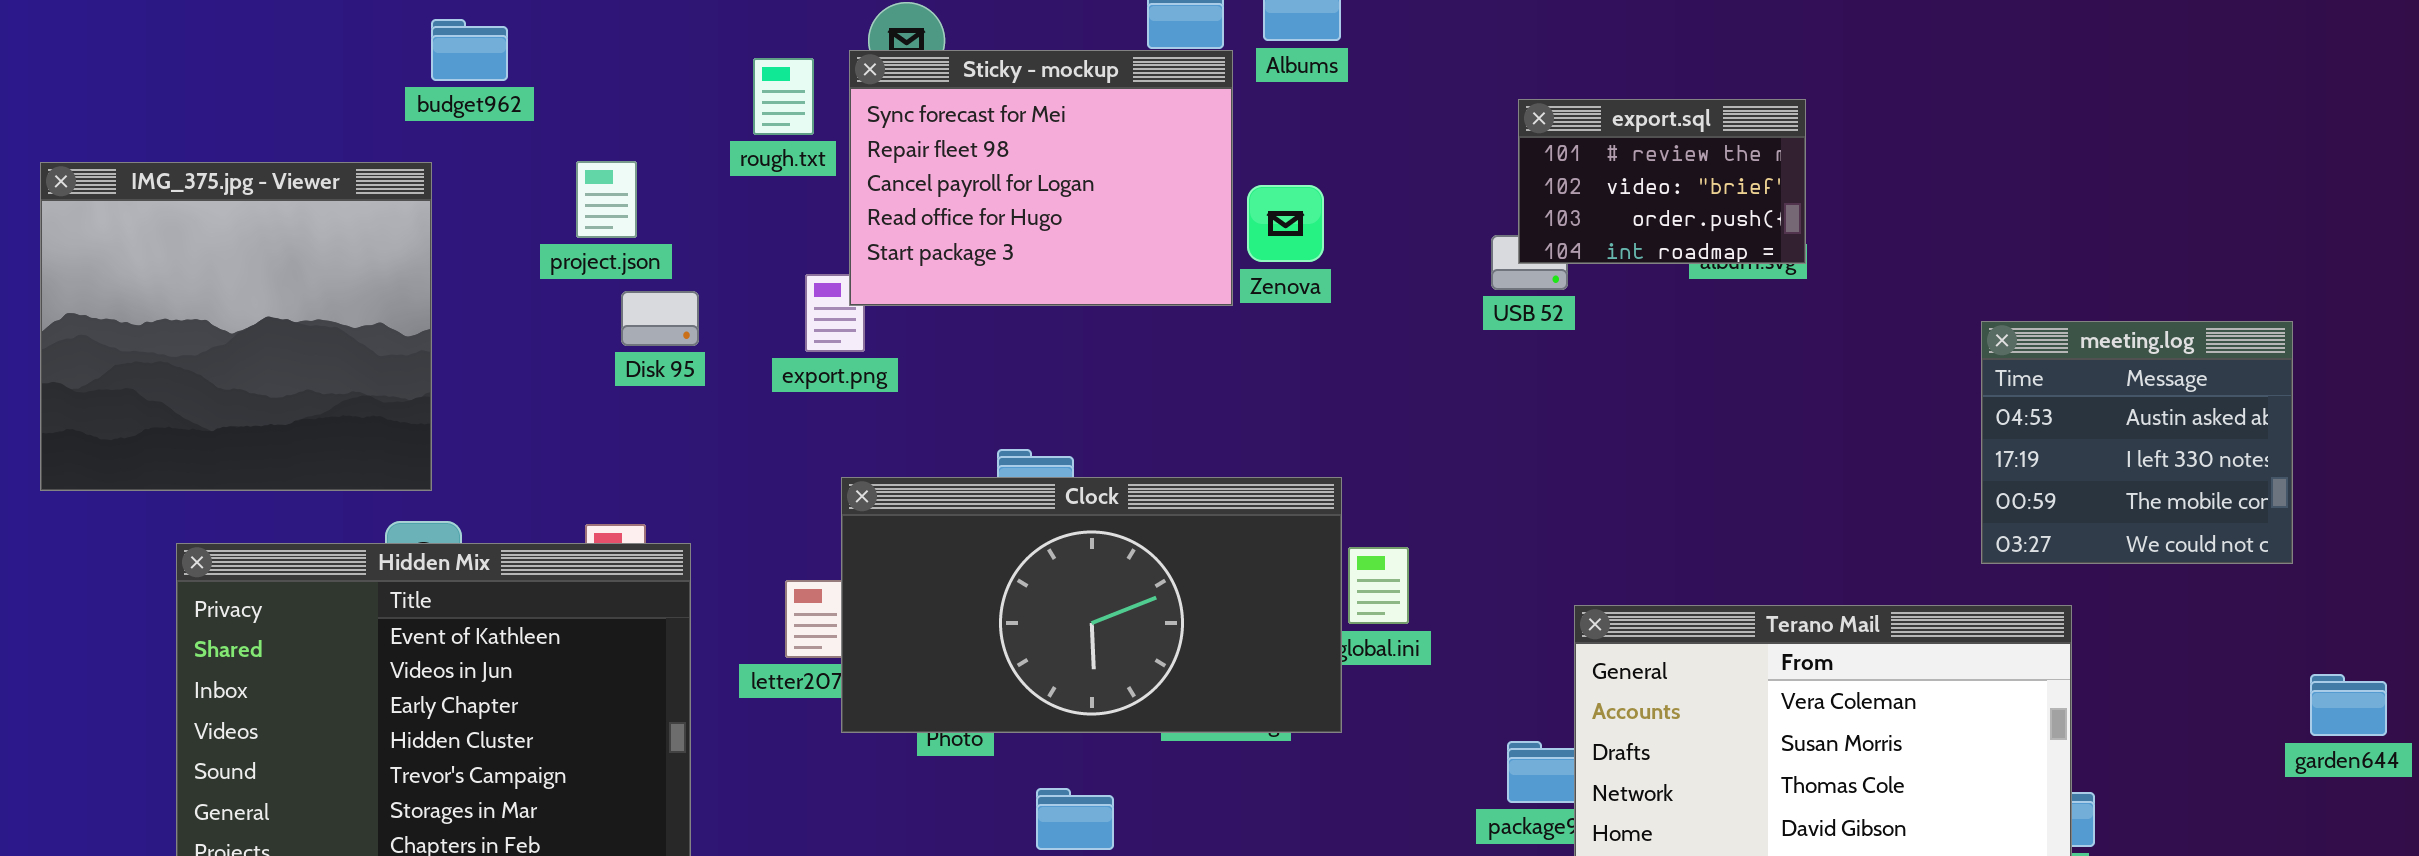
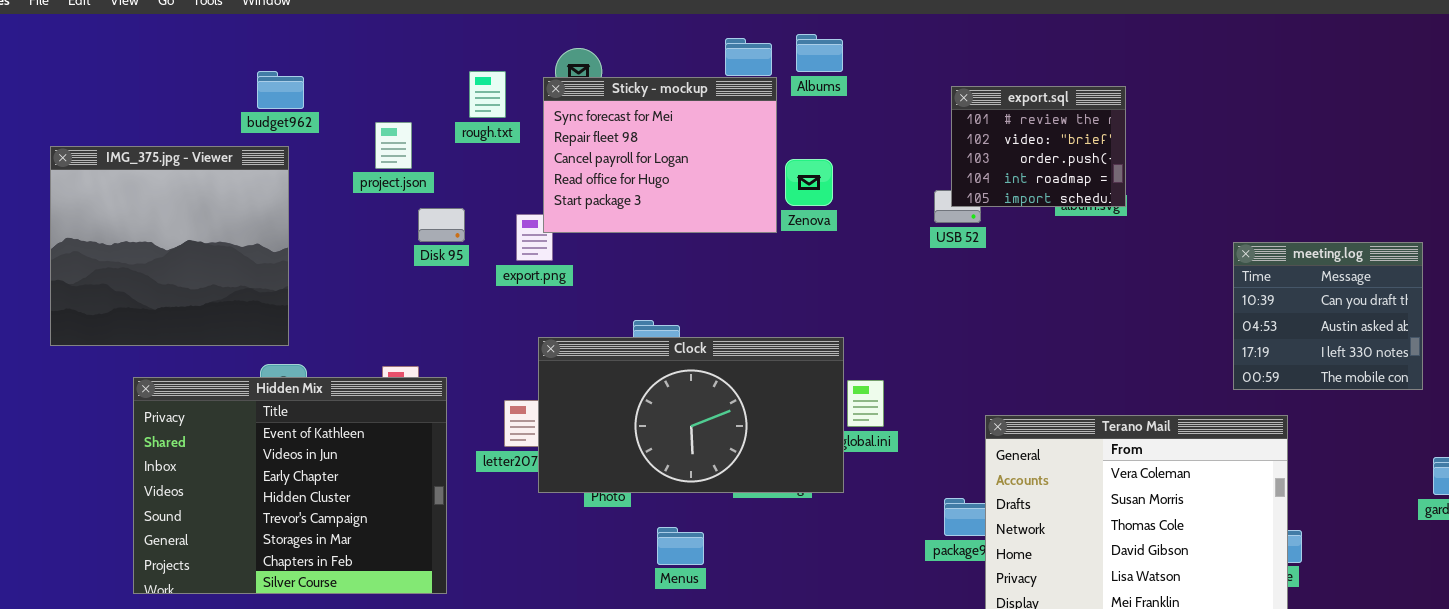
budget962: [431,19,508,81] -> [257,71,304,109], moved
rough.txt: [753,58,814,135] -> [469,71,506,118], moved
export.sql: [1518,99,1806,264] -> [951,86,1126,207], resized
project.json: [576,161,637,238] -> [375,122,412,169], moved
Disk 95: [621,291,699,346] -> [418,208,465,242], moved
meeting.log: [1981,321,2293,564] -> [1233,242,1423,390], scrolled up 1 row

